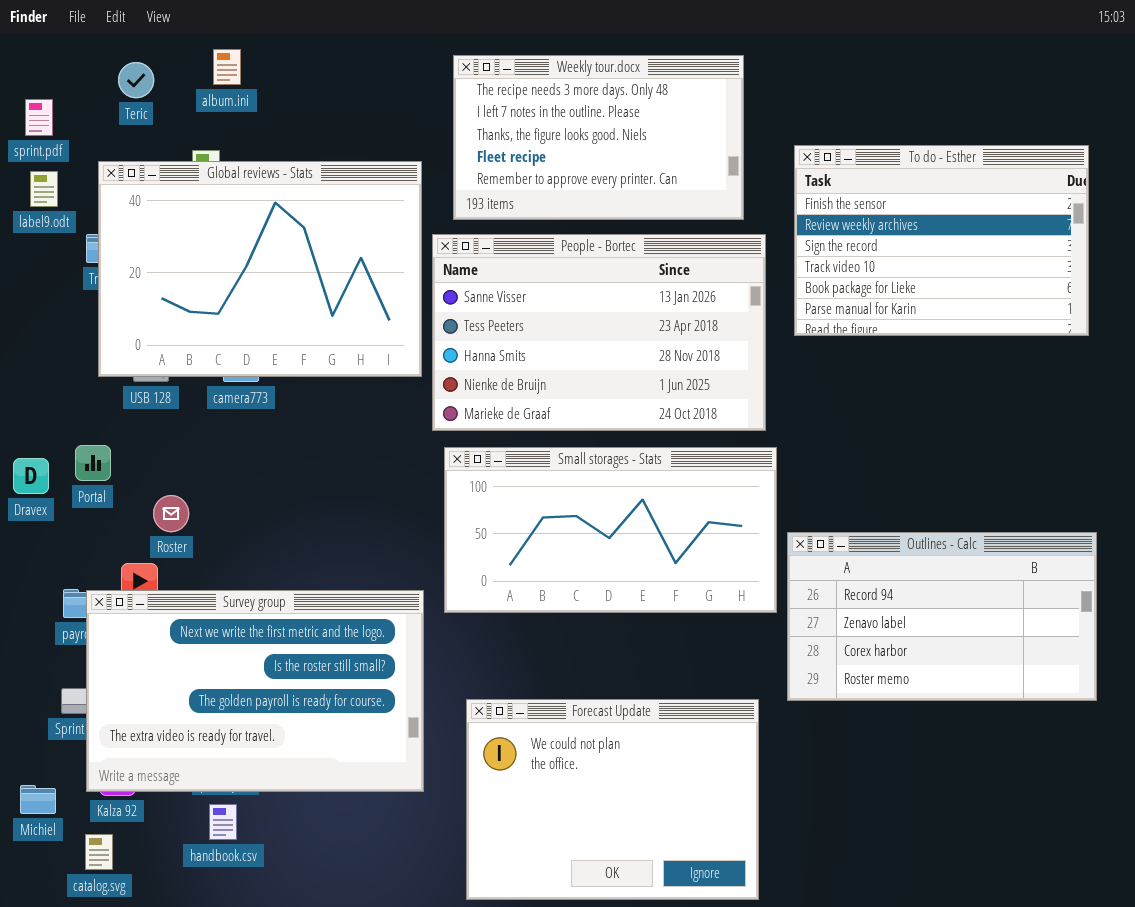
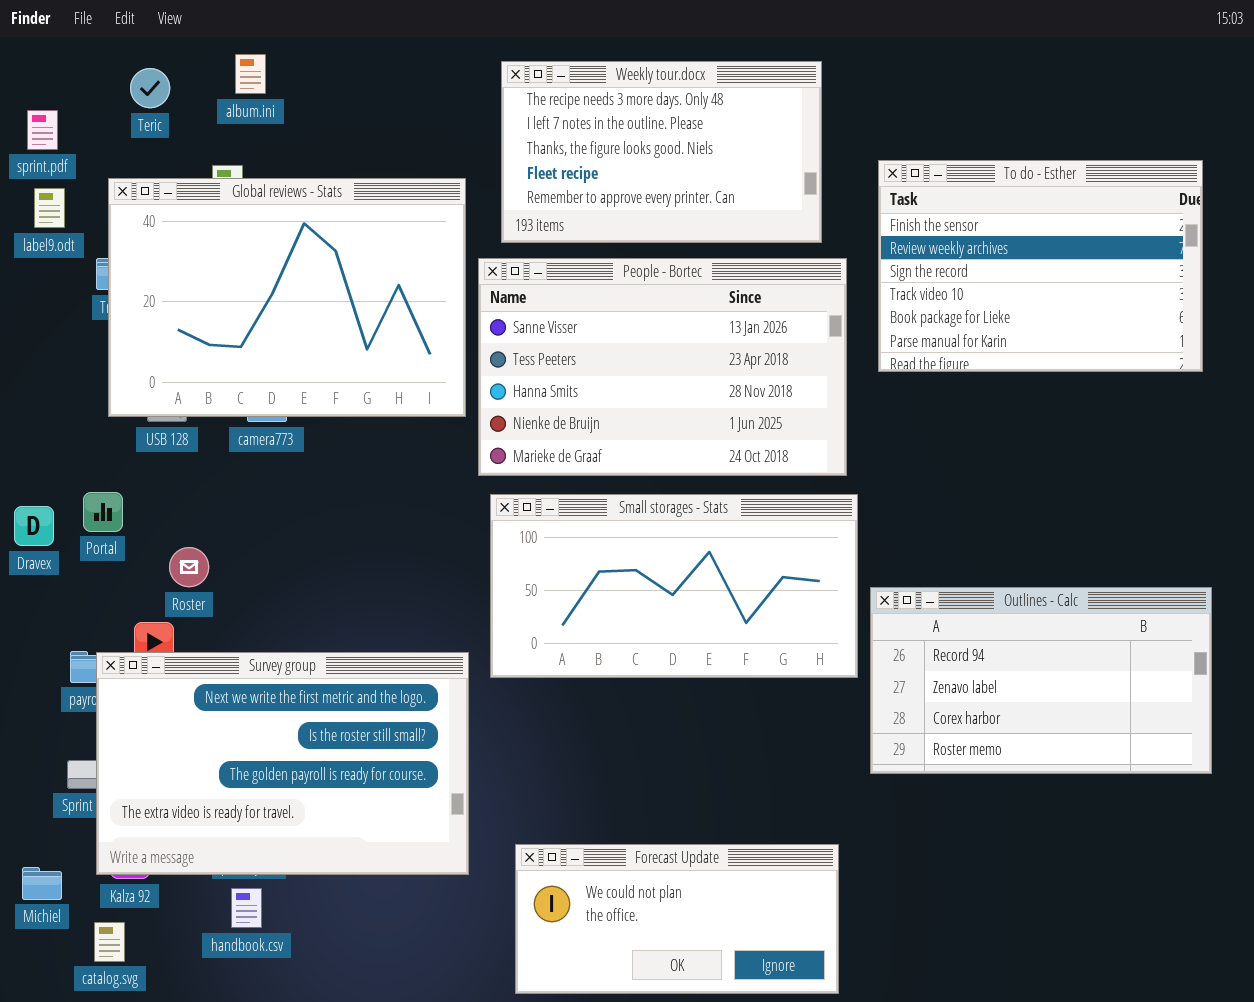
Forecast Update: [466,699,759,900] -> [515,844,839,994], resized

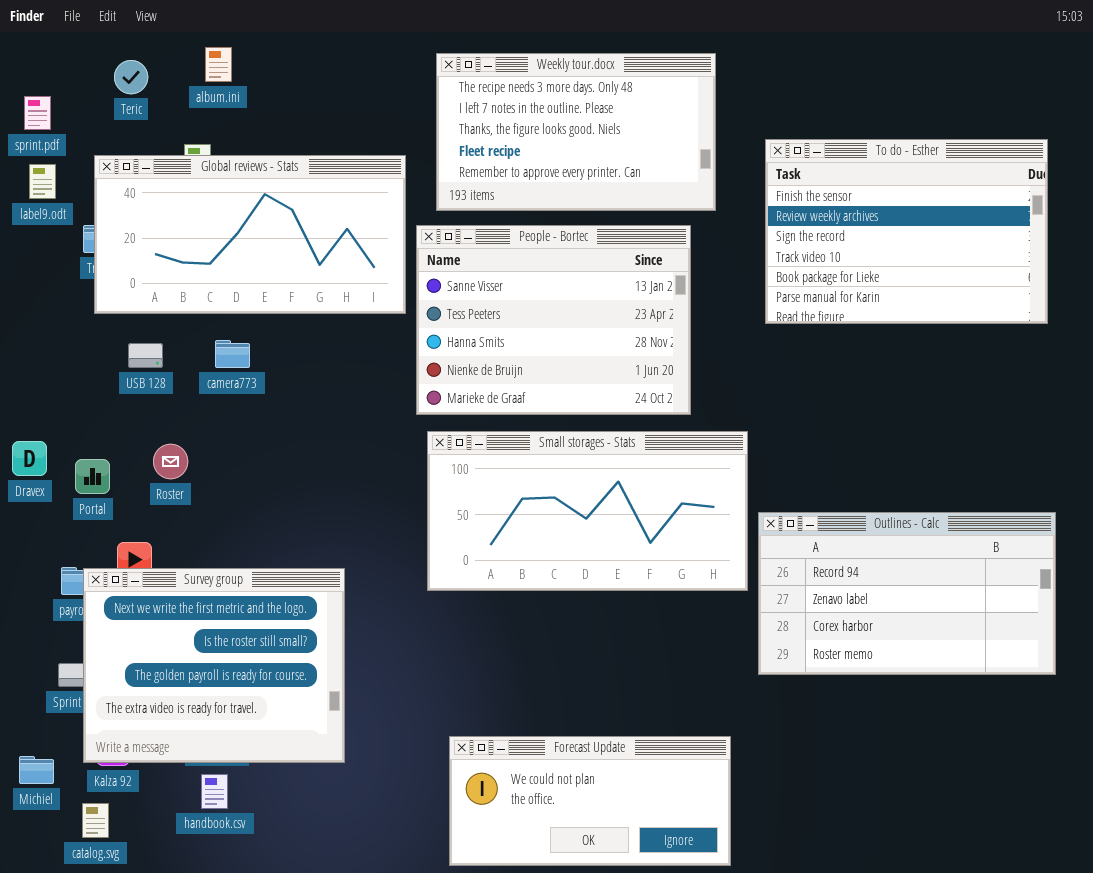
Global reviews - Stats: [108,178,466,417] -> [94,155,406,314], resized
People - Bortec: [478,258,847,476] -> [416,225,691,415], resized
Portal: [83,492,123,532] -> [75,459,110,494], moved
Roster: [169,547,209,587] -> [153,444,188,479], moved
Survey group: [96,652,469,875] -> [83,568,345,763], resized

